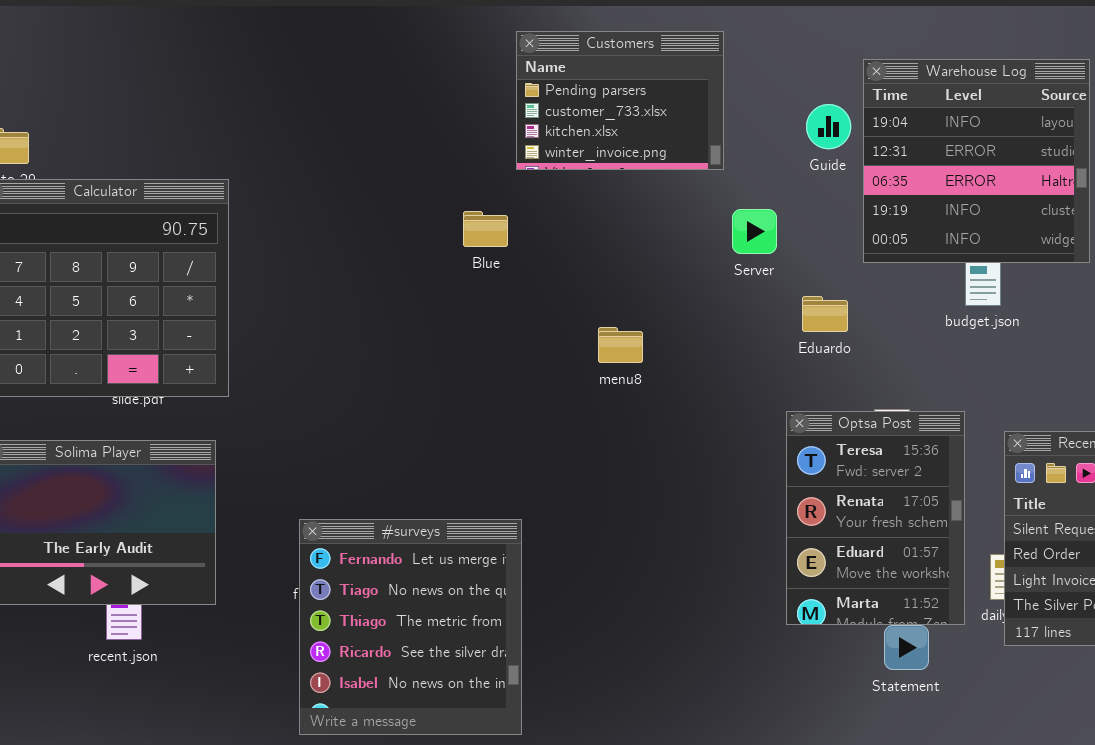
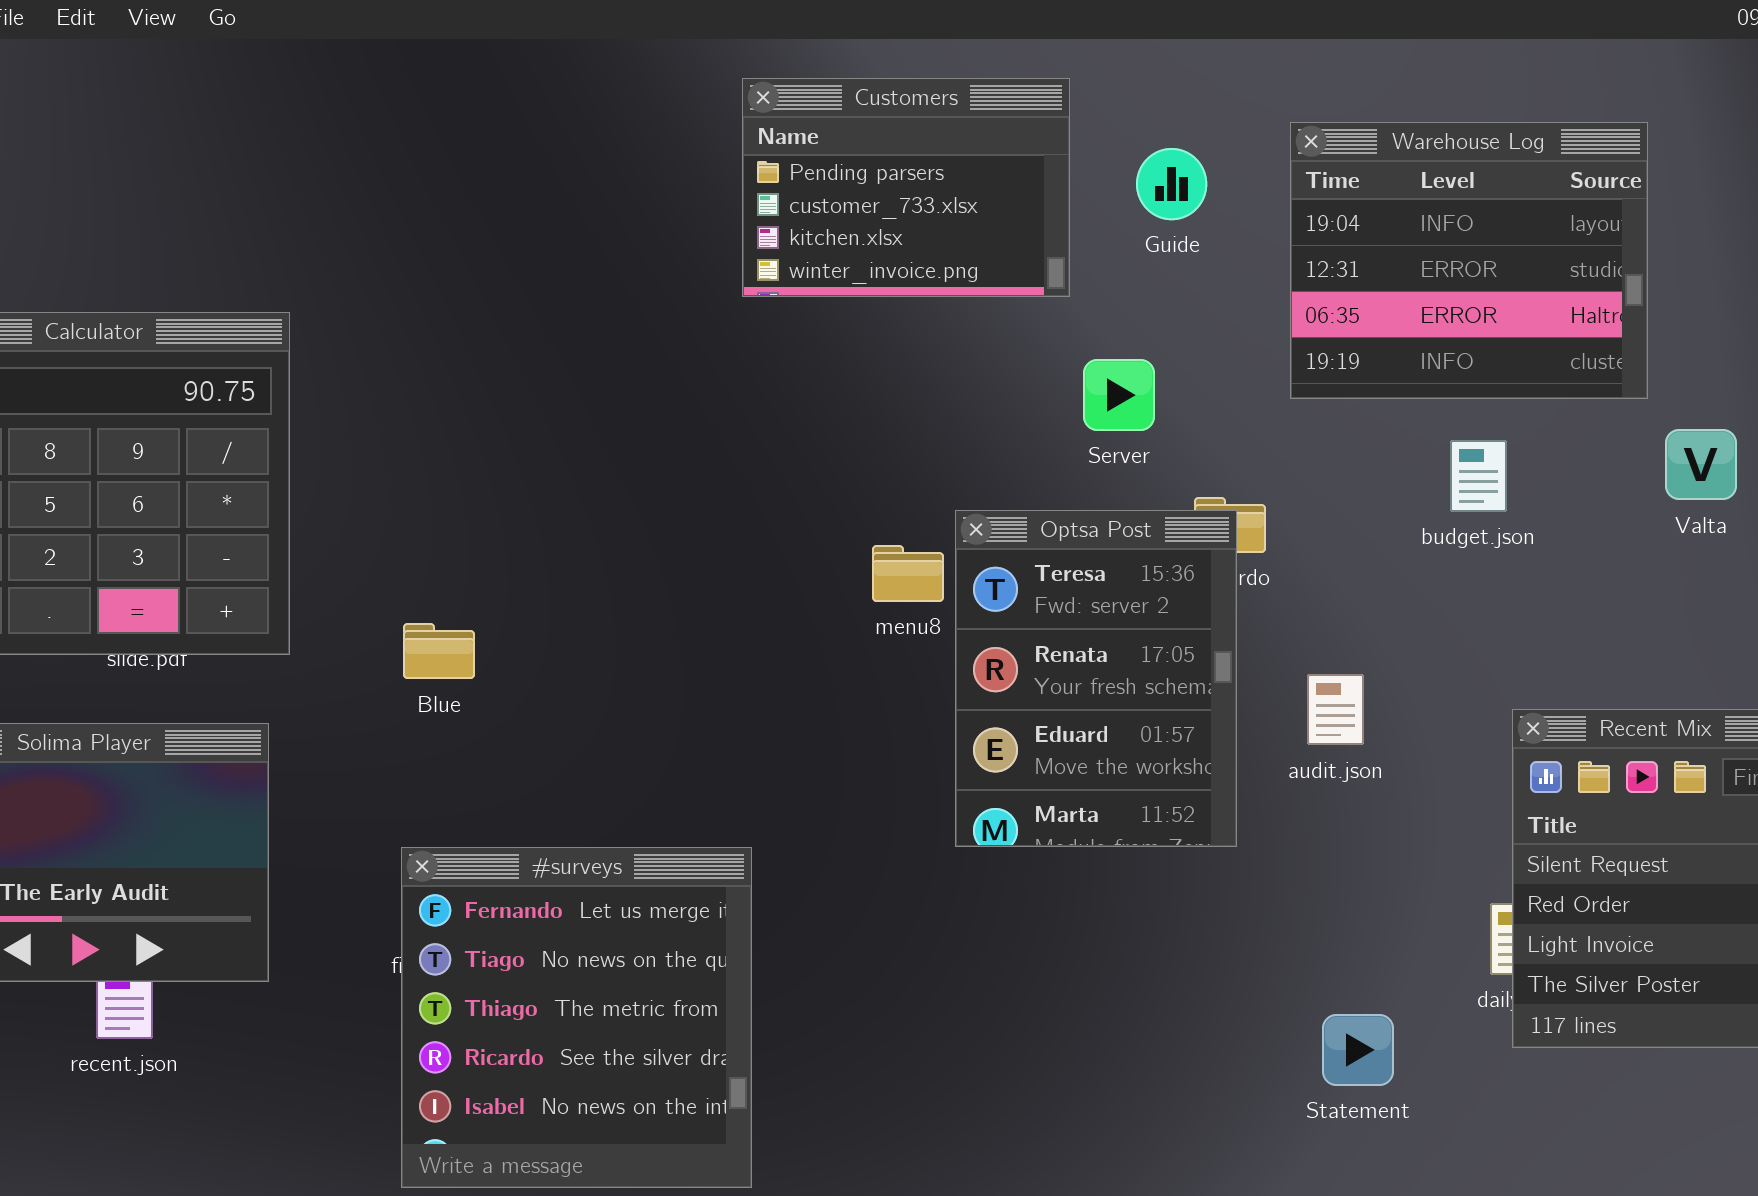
Warehouse Log: [863,59,1090,263] -> [1290,122,1648,399], resized
Guide: [806,104,851,149] -> [1136,148,1207,220], moved
Blue: [463,211,508,247] -> [403,623,475,679], moved
Optsa Post: [786,411,965,625] -> [955,510,1237,847], moved

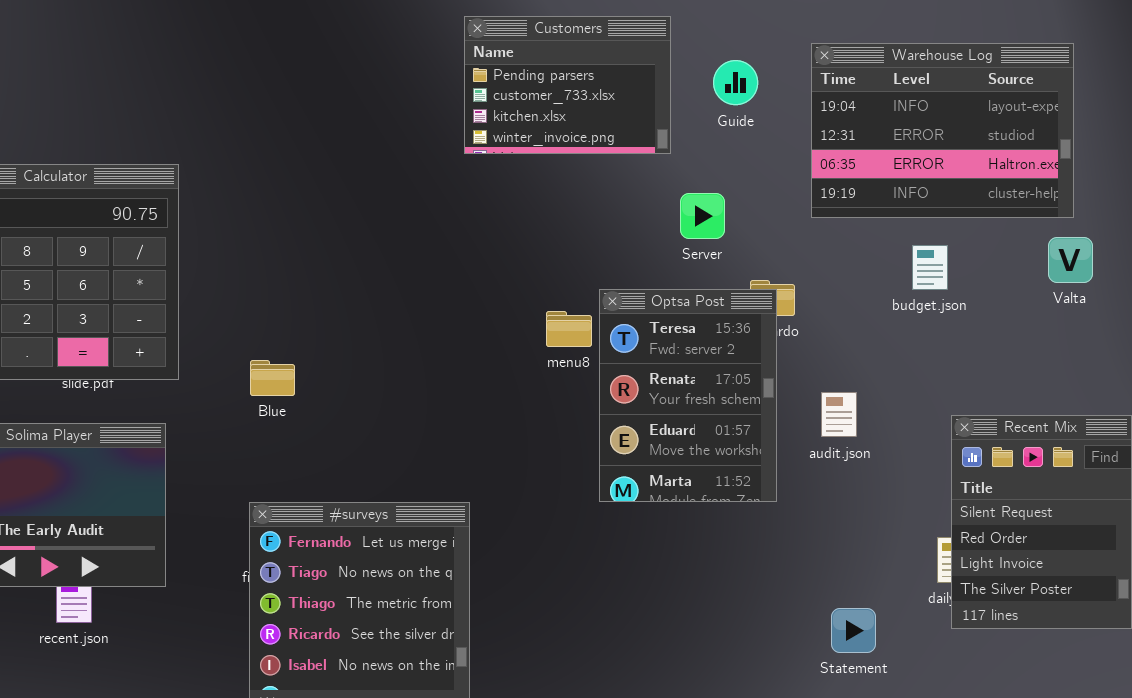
Warehouse Log: [1290,122,1648,399] -> [811,43,1074,218], resized

